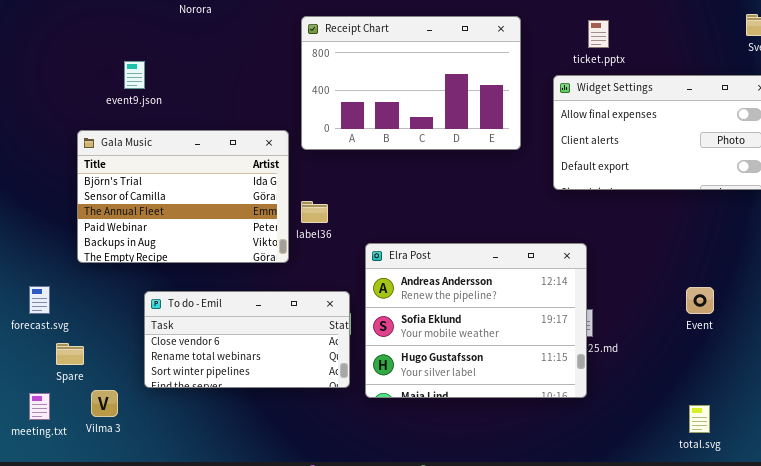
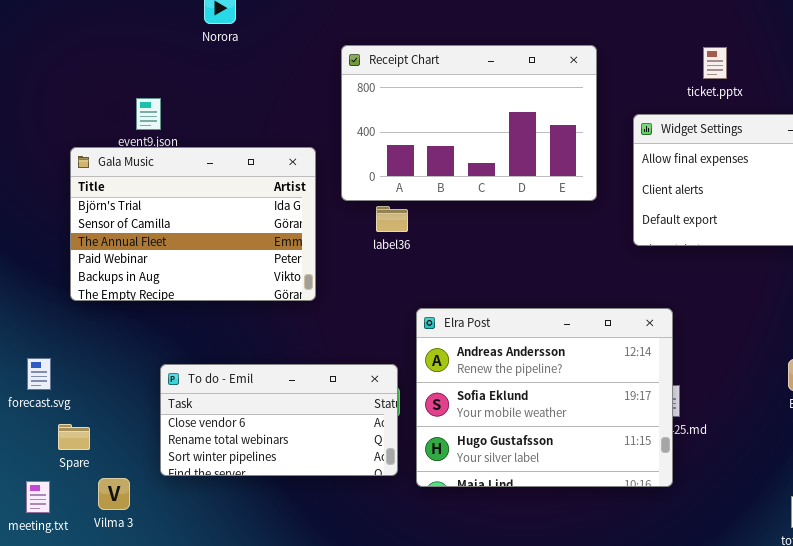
ticket.pptx: [588,20,609,48] -> [703,47,727,79], moved
Gala Music: [77,130,289,263] -> [70,147,316,301], moved
label36: [301,201,328,223] -> [376,206,408,232], moved

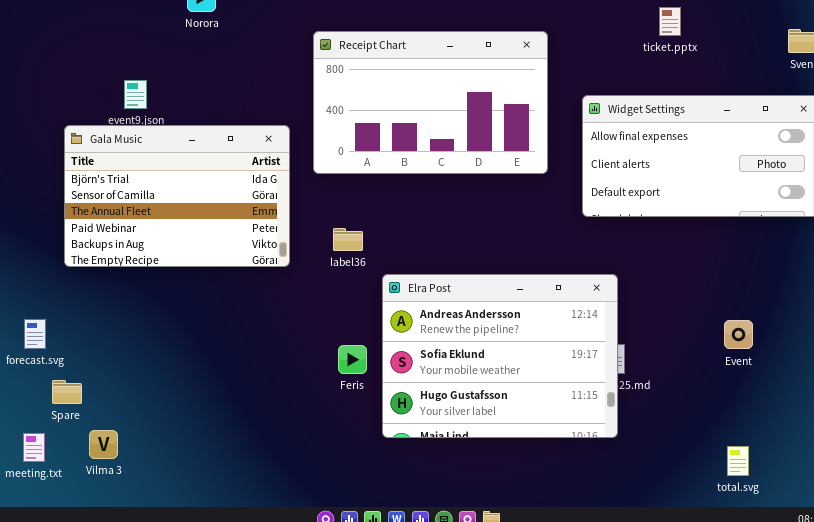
ticket.pptx: [703,47,727,79] -> [659,7,681,36], moved
label36: [376,206,408,232] -> [333,228,363,251], moved
To do - Emil: [160,364,398,476] -> none, closed

